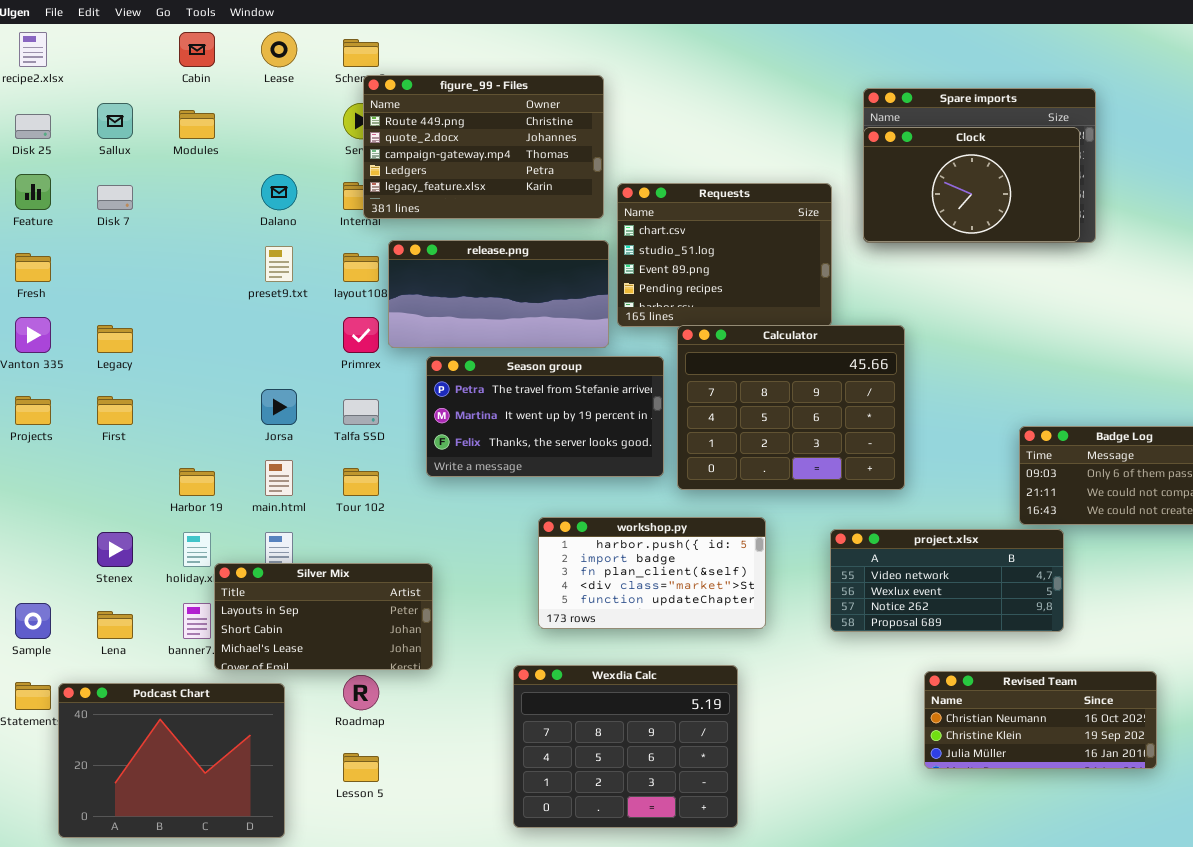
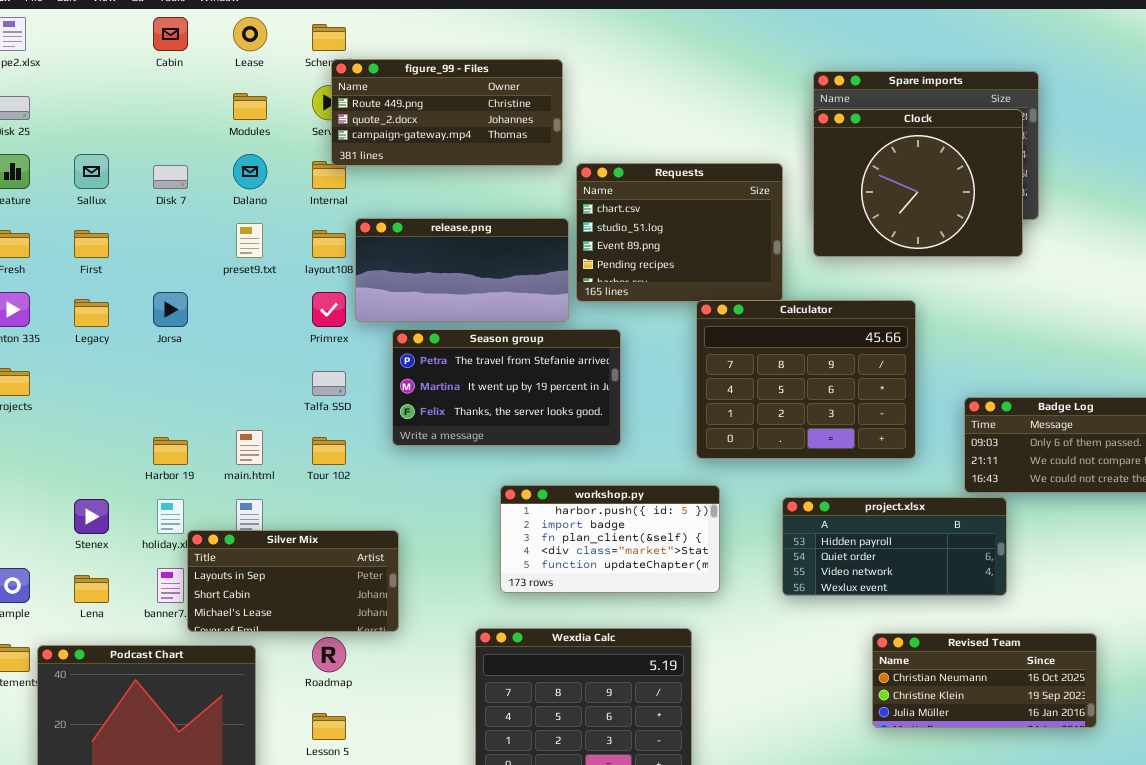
figure_99 - Files: [363,75,604,219] -> [331,59,563,166], resized
Sallux: [97,103,133,139] -> [74,154,109,189], moved
Modules: [179,110,215,139] -> [233,93,267,120], moved
Clock: [863,127,1080,242] -> [813,109,1023,257], resized
Disk 7: [97,185,133,210] -> [153,165,188,189], moved
Calculator: [677,325,905,490] -> [696,300,916,459], moved
Jorsa: [261,389,297,425] -> [153,292,188,327], moved
First: [97,396,133,425] -> [74,230,109,258], moved
project.xlsx: [830,529,1064,632] -> [782,497,1007,596], scrolled up 2 rows

